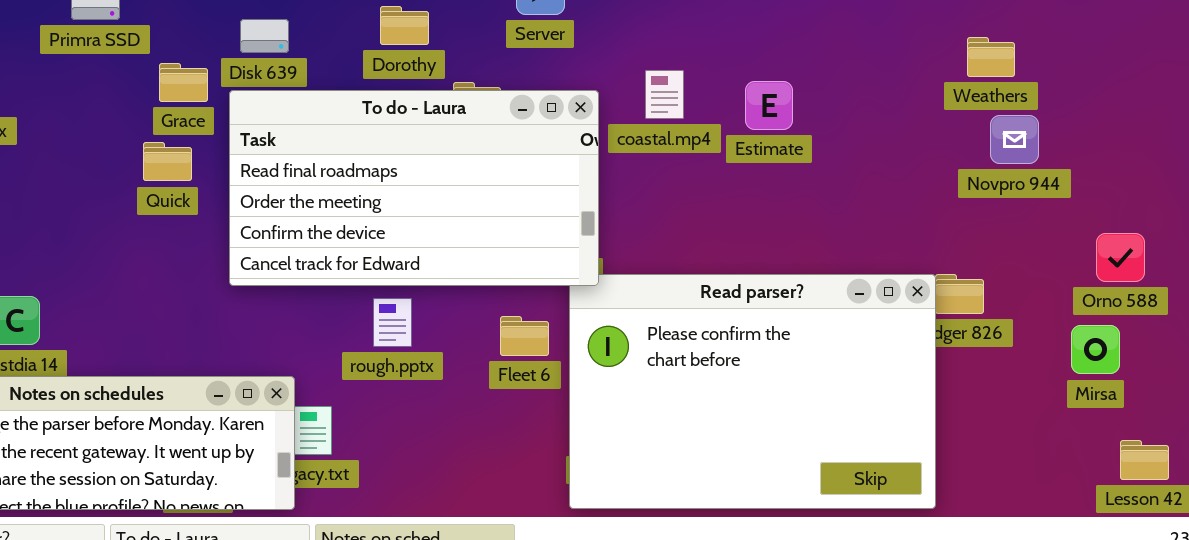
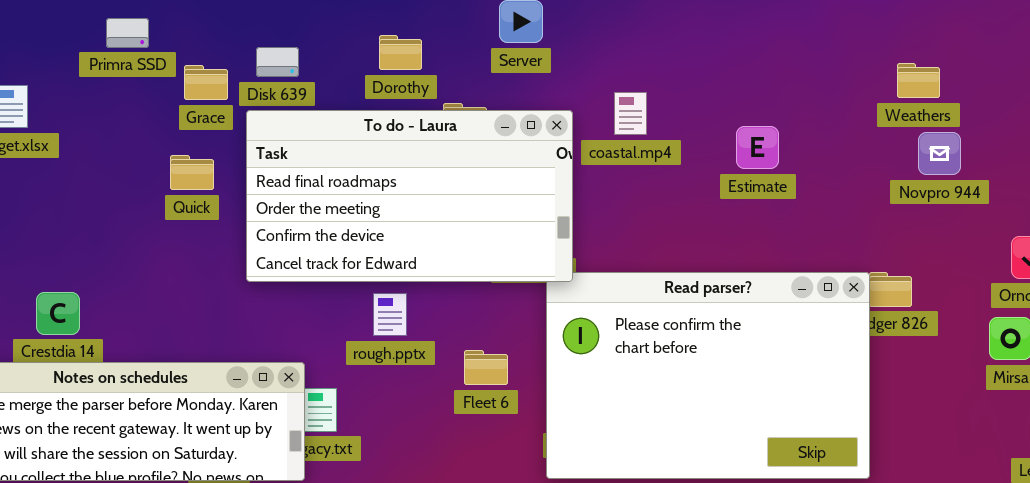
Grace: [159,63,208,102] -> [184,65,228,100], moved
Estimate: [745,81,793,130] -> [736,126,779,169], moved
Fleet 6: [500,316,549,356] -> [464,350,508,385], moved

